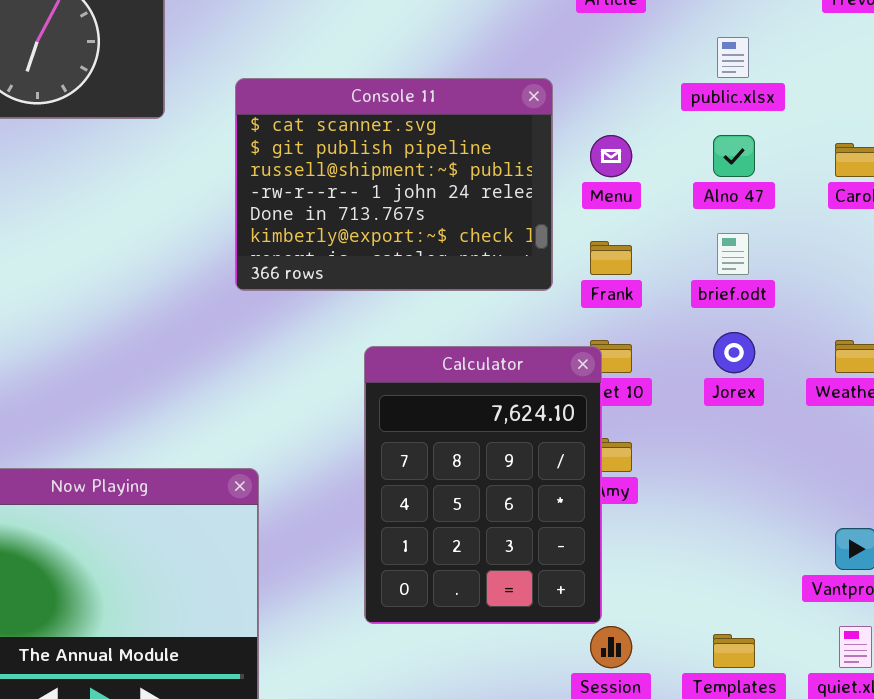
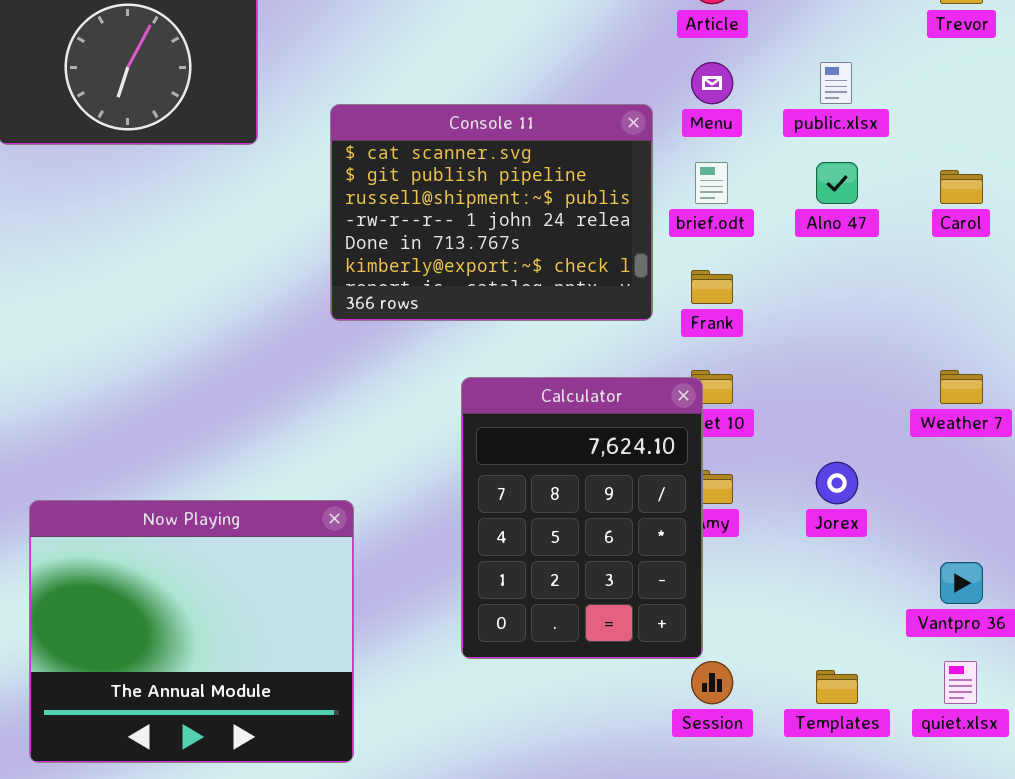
Menu: [590,135,632,177] -> [691,62,733,104], moved
brief.odt: [717,233,749,275] -> [695,162,728,204], moved
Jorex: [713,332,755,373] -> [816,462,858,504], moved

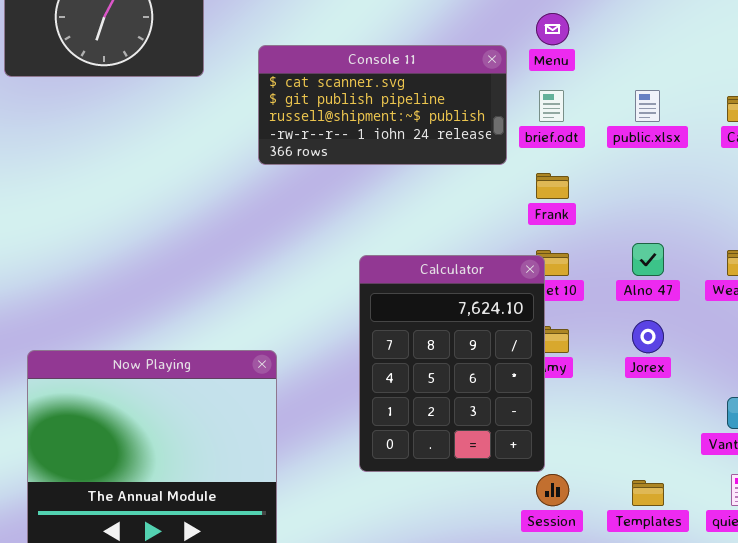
public.xlsx: [820,62,852,104] -> [635,90,660,122], moved
Console 11: [330,104,653,321] -> [258,45,507,165], resized
Alno 47: [816,162,858,204] -> [632,243,664,276], moved

